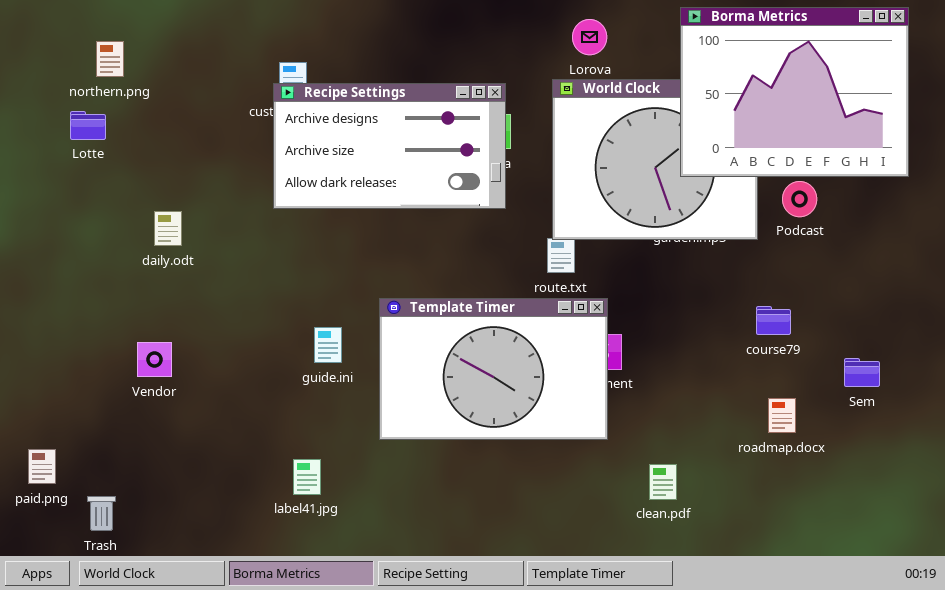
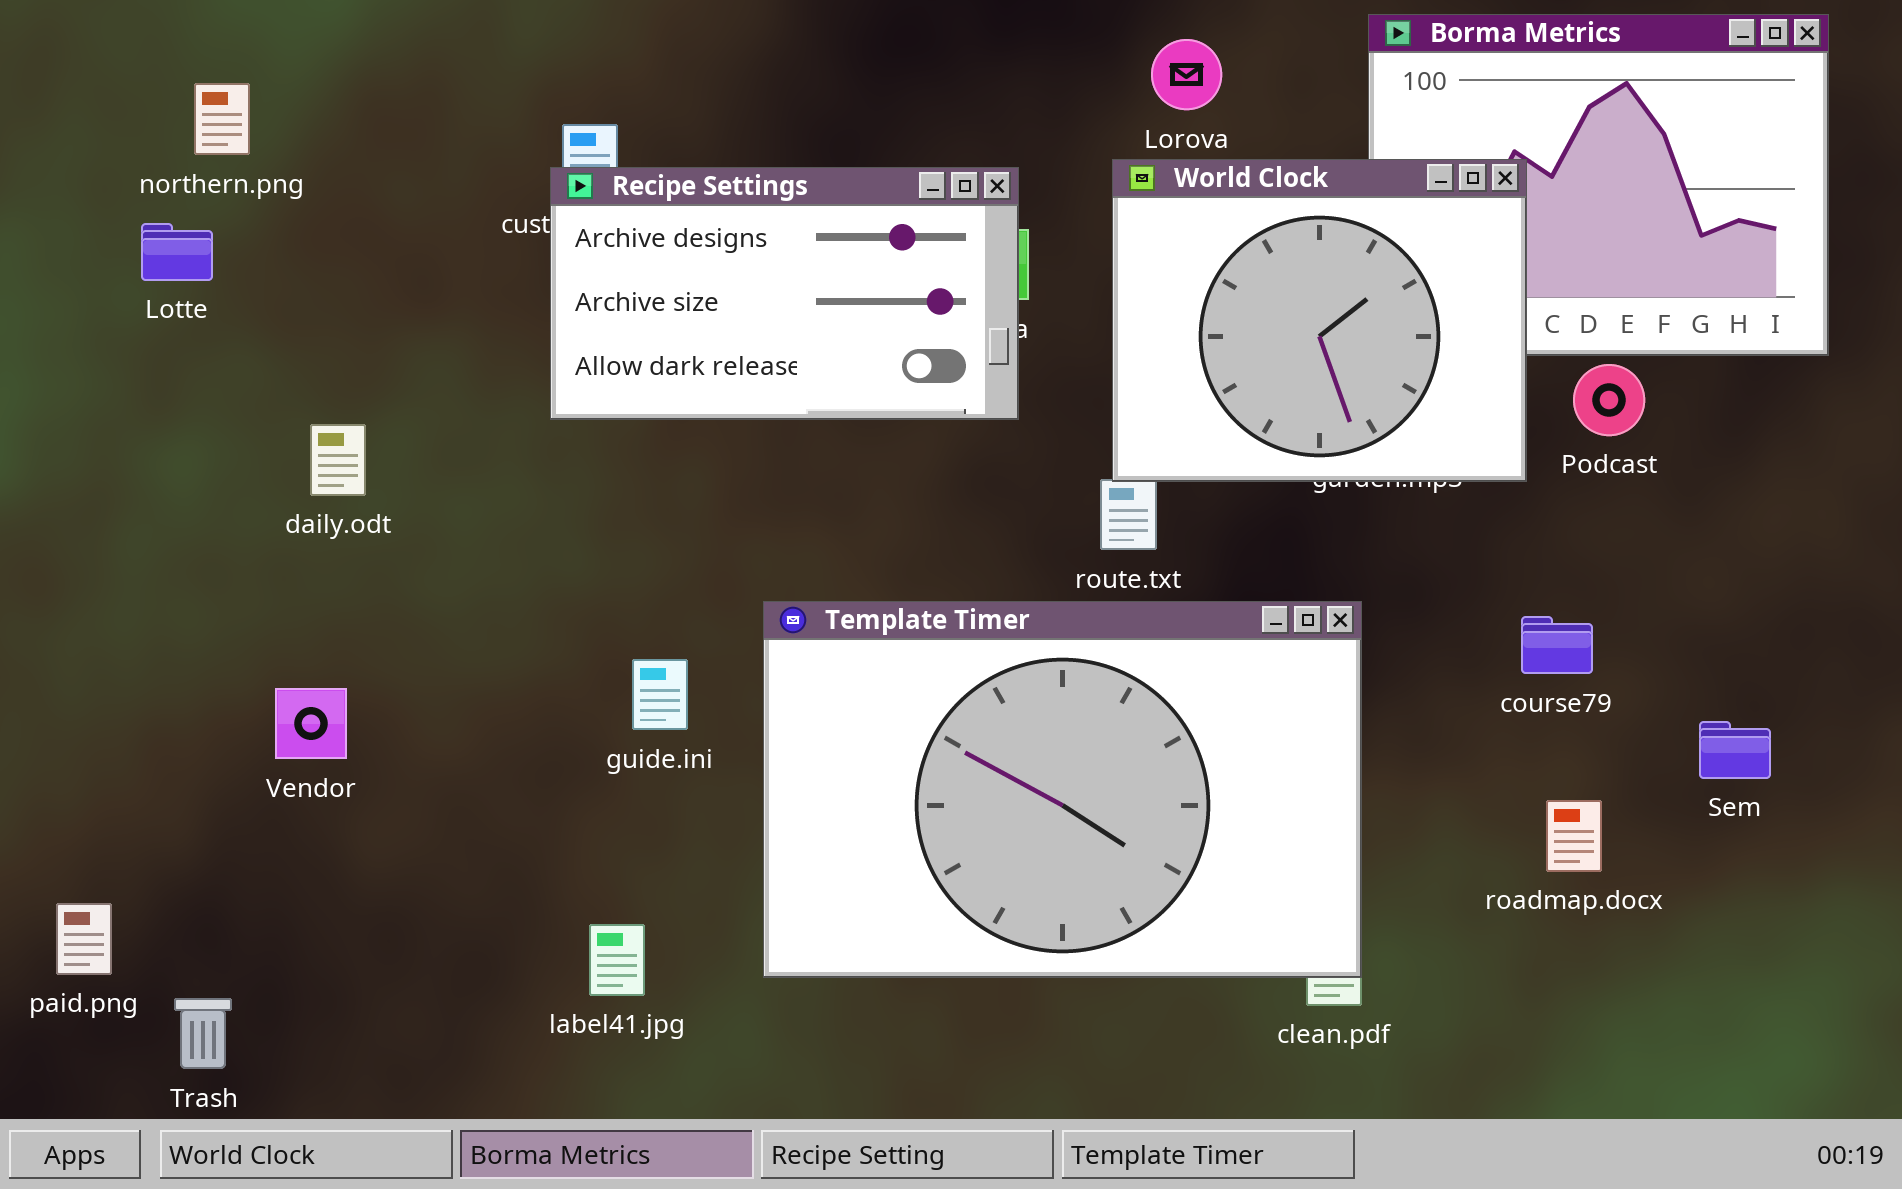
World Clock: [552,79,758,240] -> [1112,159,1527,482], raised
Template Timer: [379,298,608,440] -> [763,601,1362,978], resized

